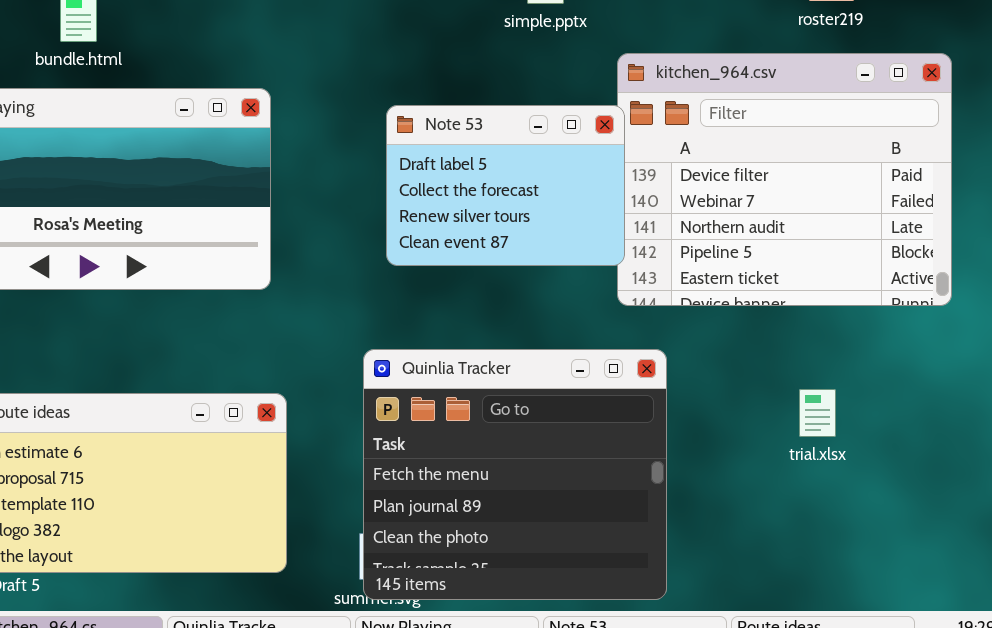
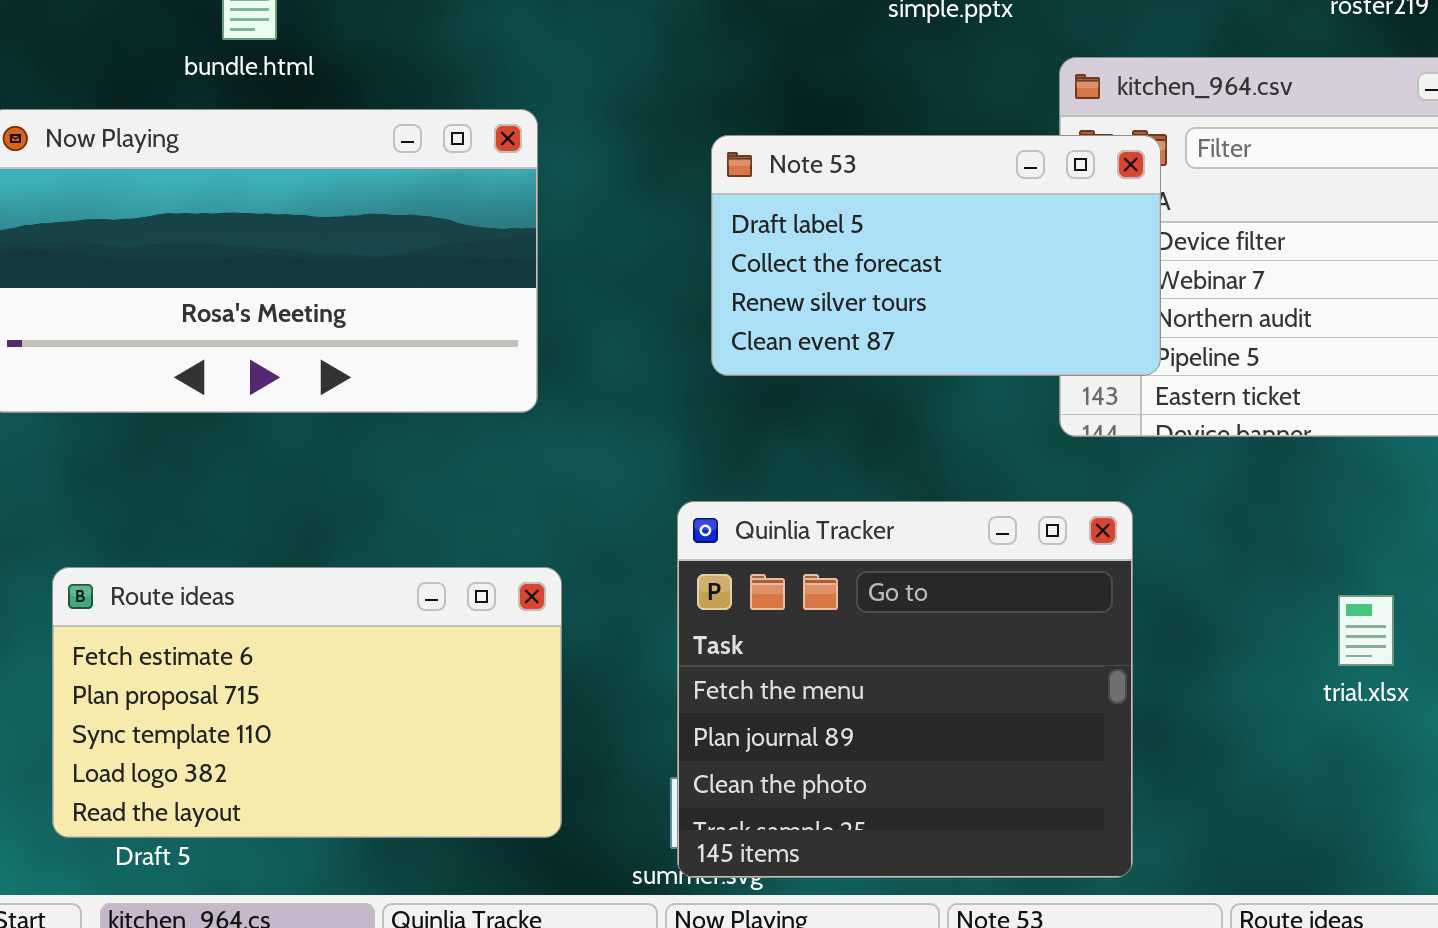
Note 53: [386,105,625,266] -> [711,135,1161,376], resized
trial.xlsx: [799,389,836,437] -> [1338,595,1394,666], moved

